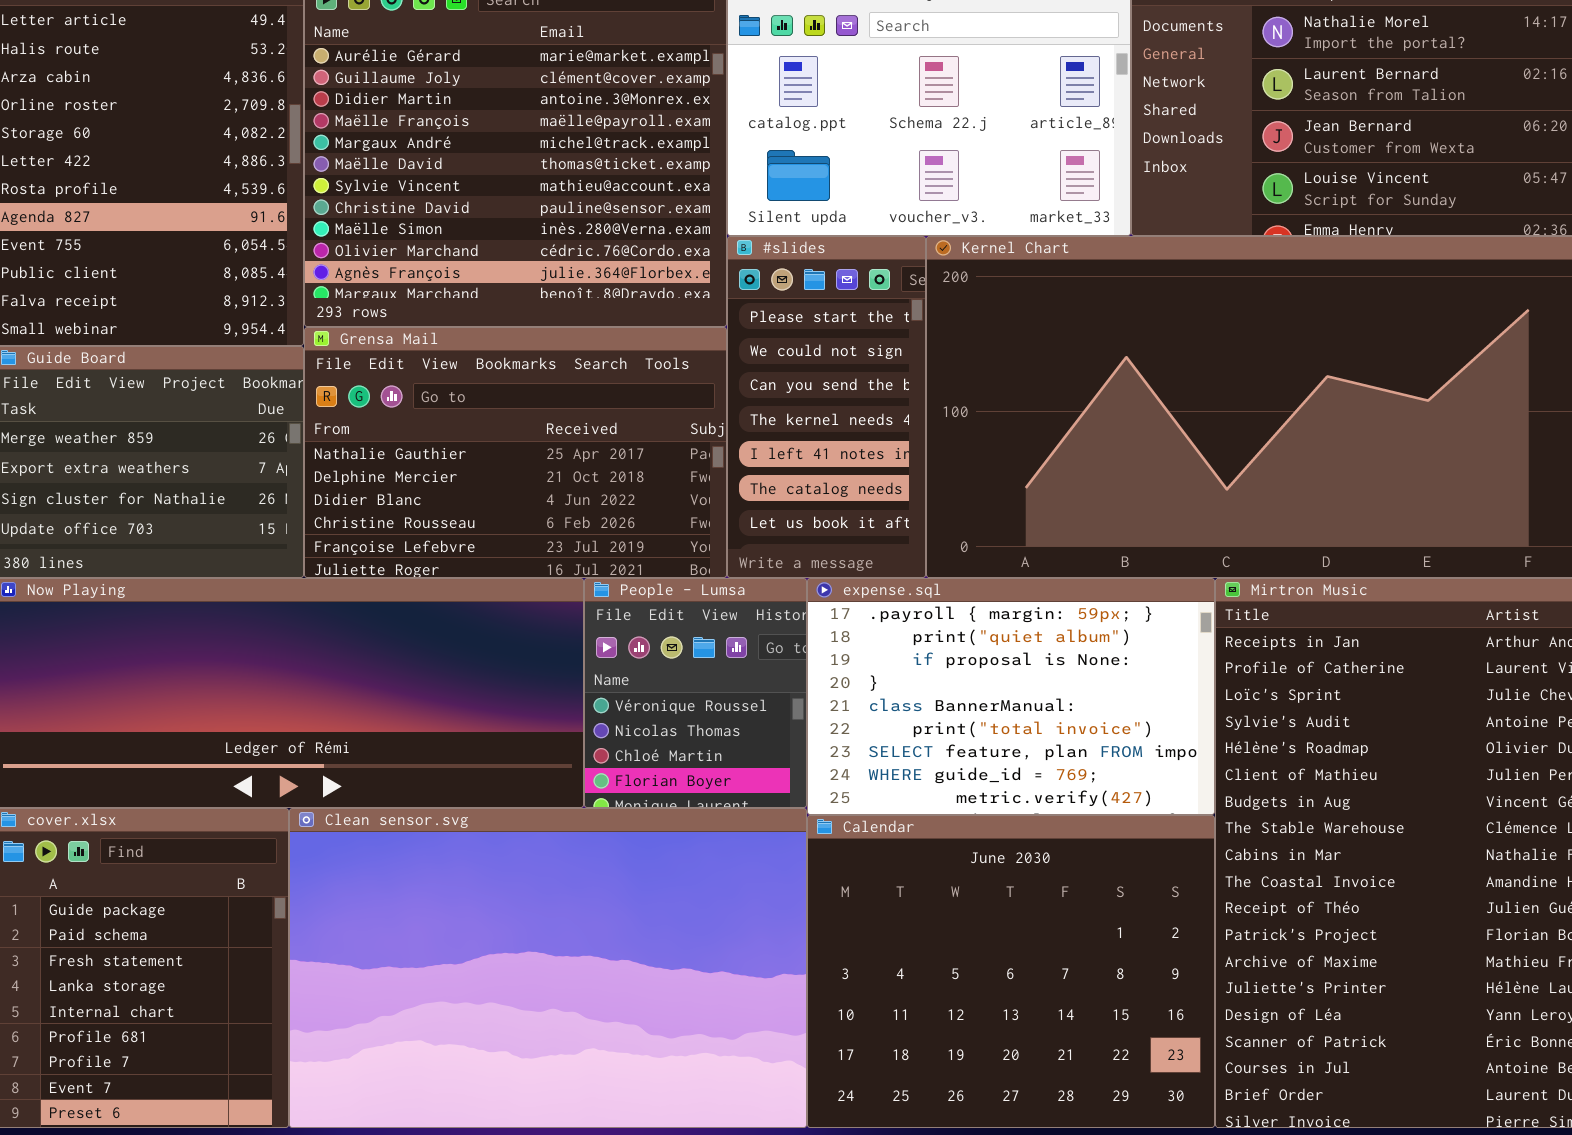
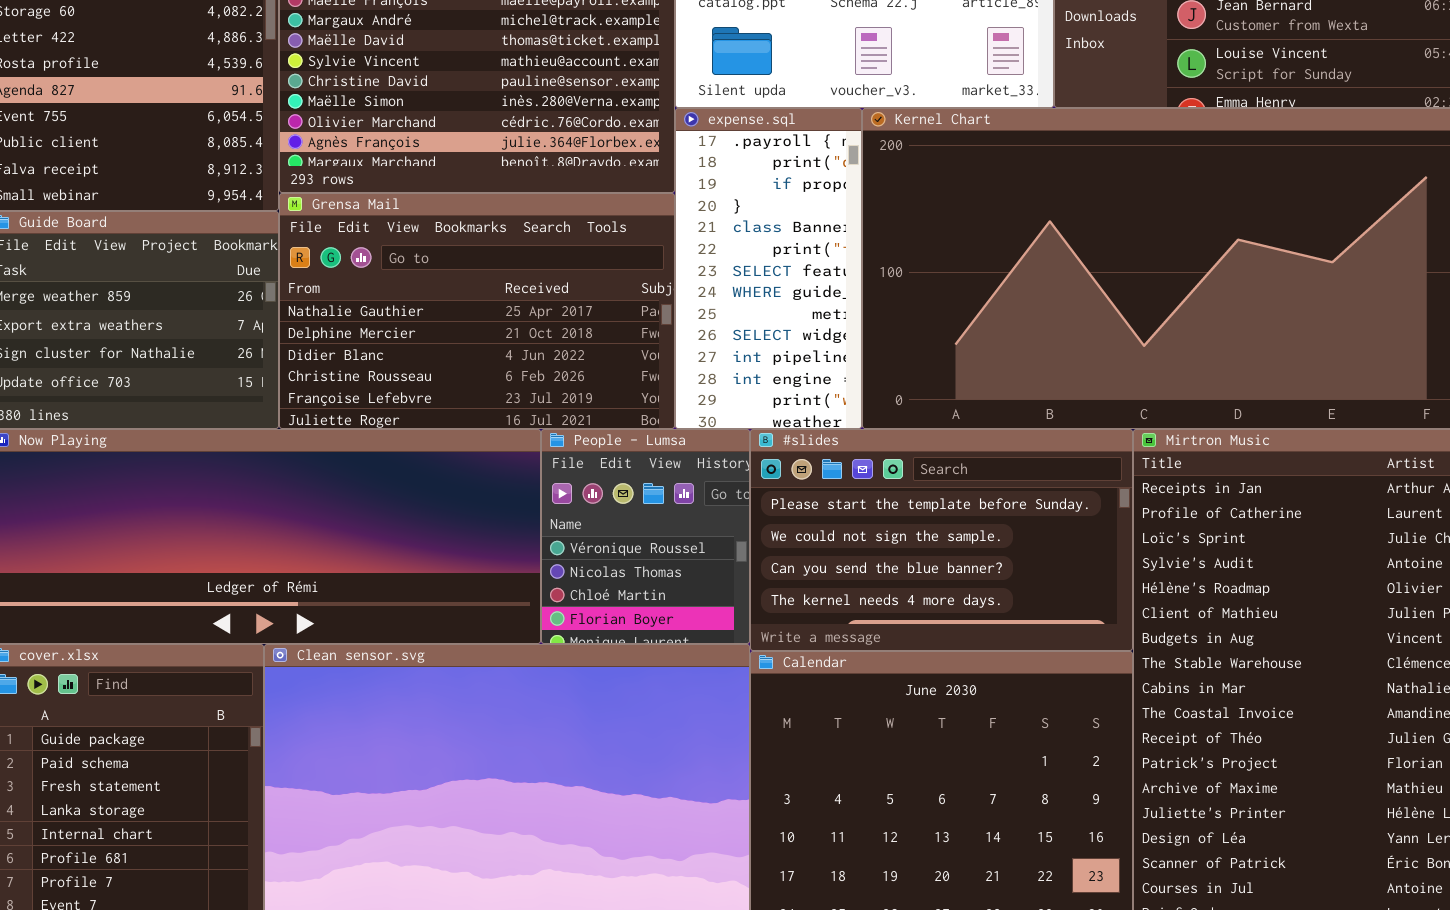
#slides: [727,236,926,578] -> [750,429,1133,651], moved, resized
expense.sql: [807,578,1215,815] -> [675,108,862,429], moved, resized

